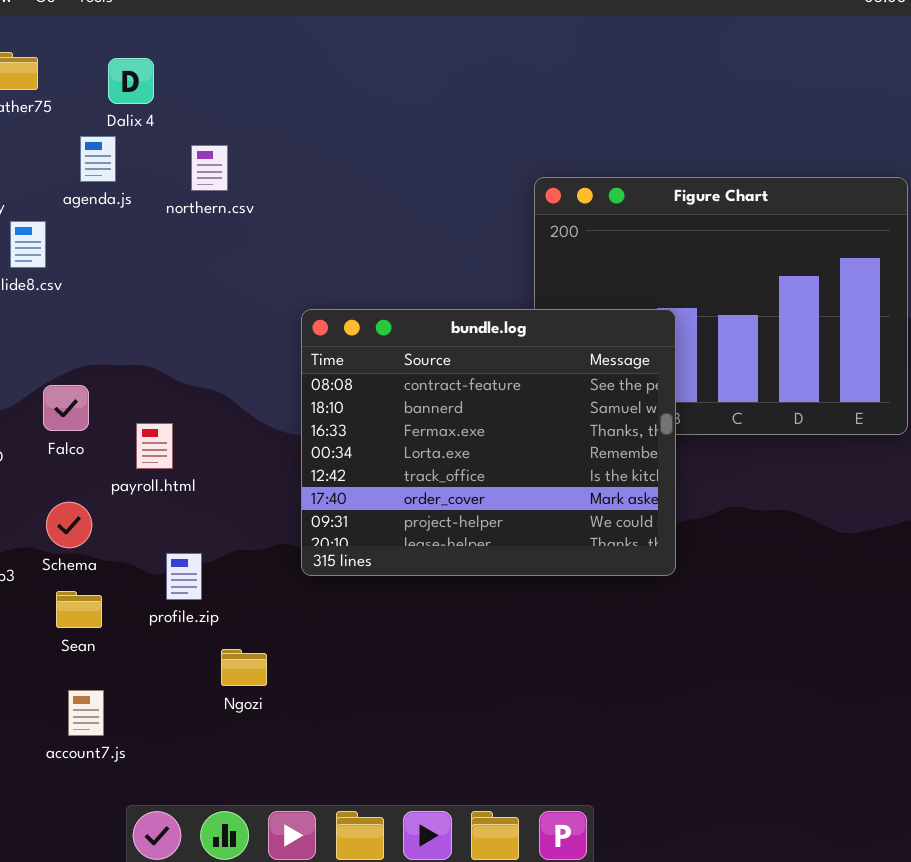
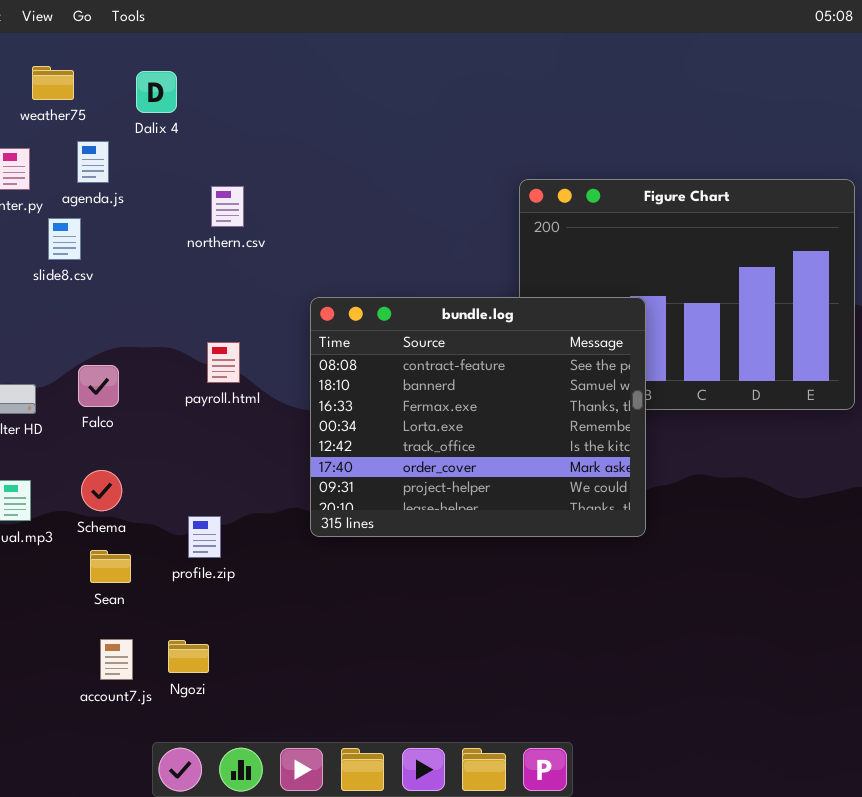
agenda.js: [80,136,116,182] -> [77,141,109,183], moved
northern.csv: [191,145,228,191] -> [211,186,244,227], moved
payroll.html: [136,423,173,469] -> [207,342,240,383], moved
Ngozi: [221,649,267,686] -> [168,640,209,673], moved

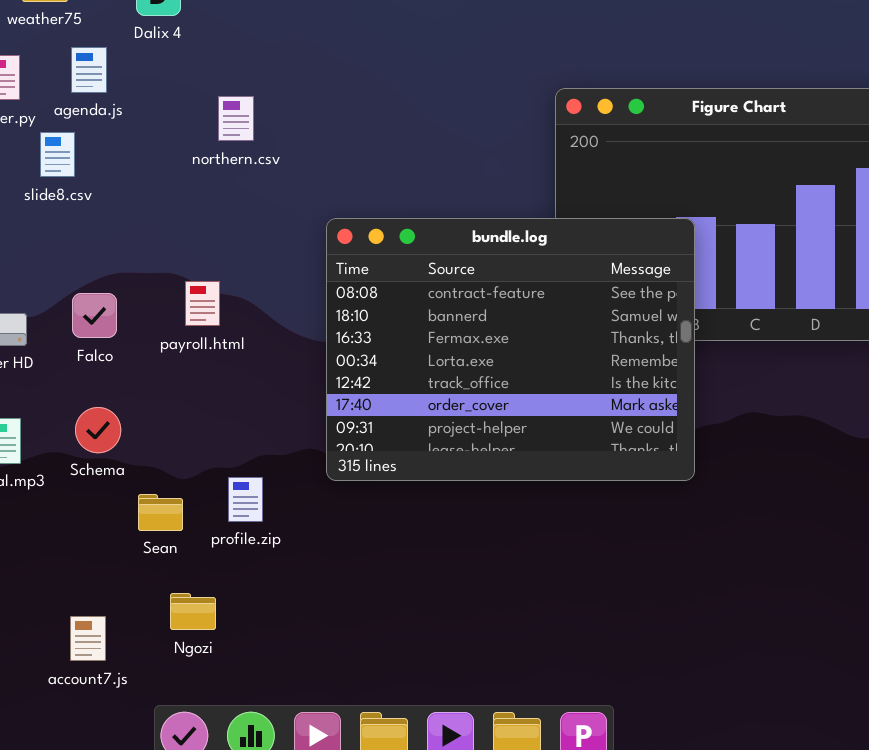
payroll.html: [207,342,240,383] -> [185,281,220,326], moved
profile.zip: [188,516,221,558] -> [228,477,263,522], moved
Sean: [90,550,131,583] -> [138,494,183,531], moved
account7.js: [100,639,133,680] -> [70,616,106,661], moved

